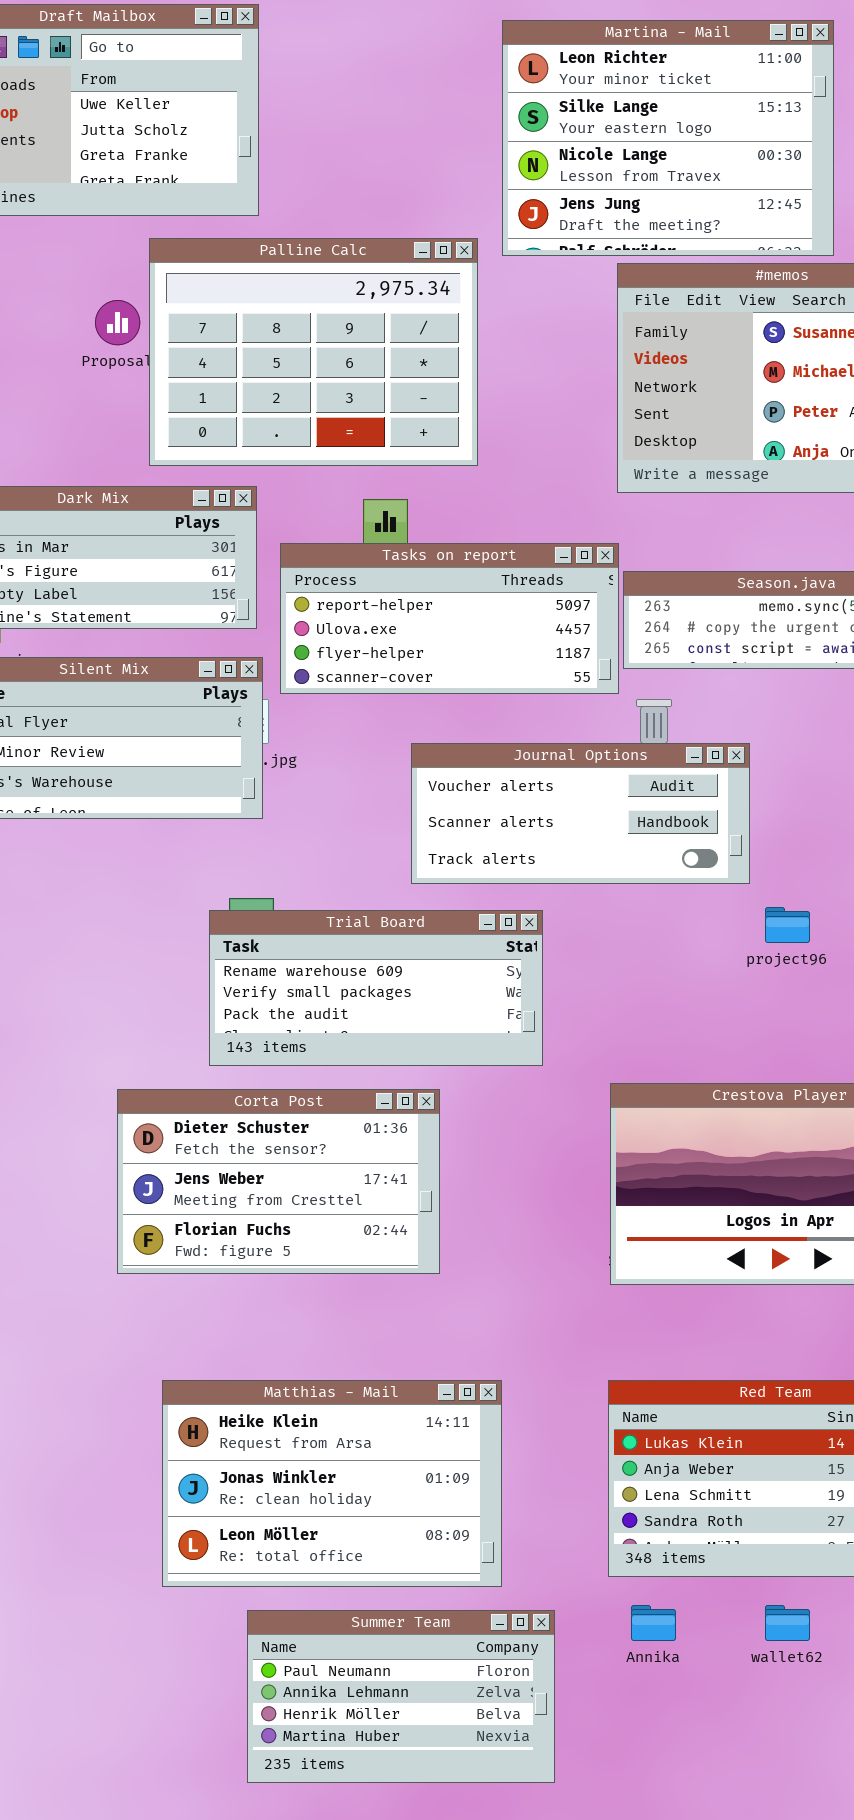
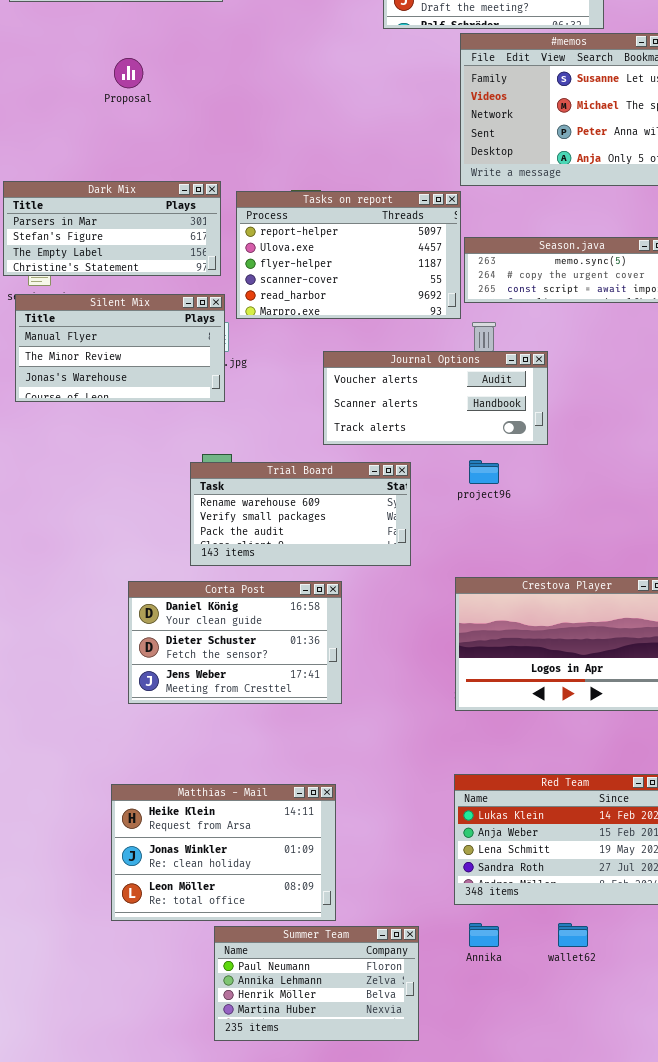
Palline Calc: [149,238,478,466] -> none, closed
Tasks on report: [280,543,619,694] -> [236,191,461,319], resized
project96: [765,907,810,943] -> [469,460,499,484], moved
Corta Post: [117,1089,440,1274] -> [128,581,342,704], scrolled up 1 row
Matthias - Mail: [162,1380,502,1587] -> [111,784,336,921], moved

